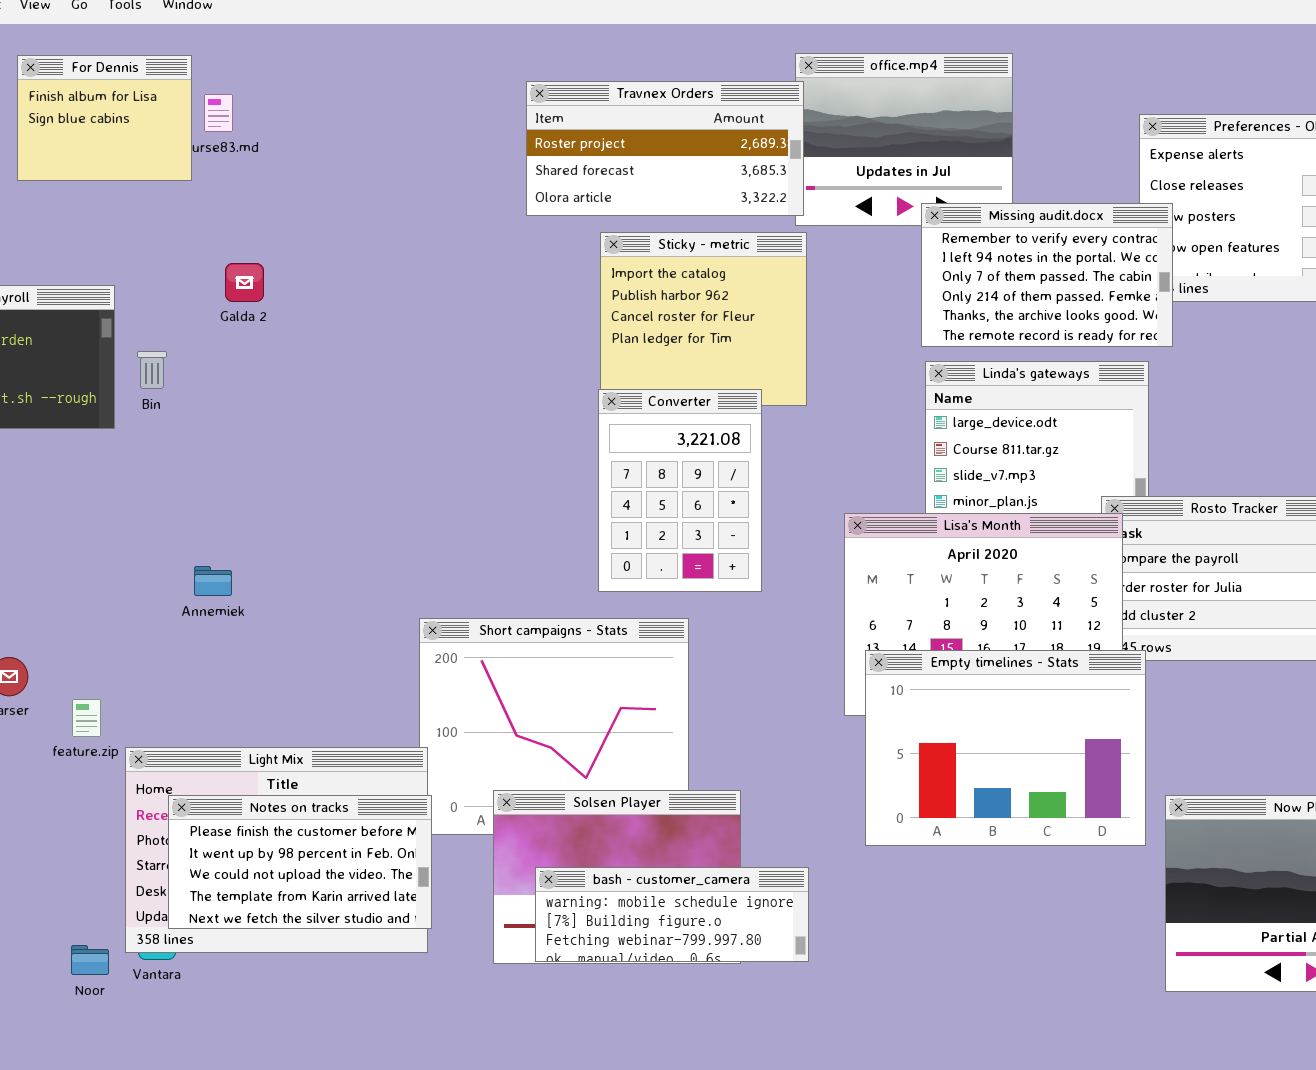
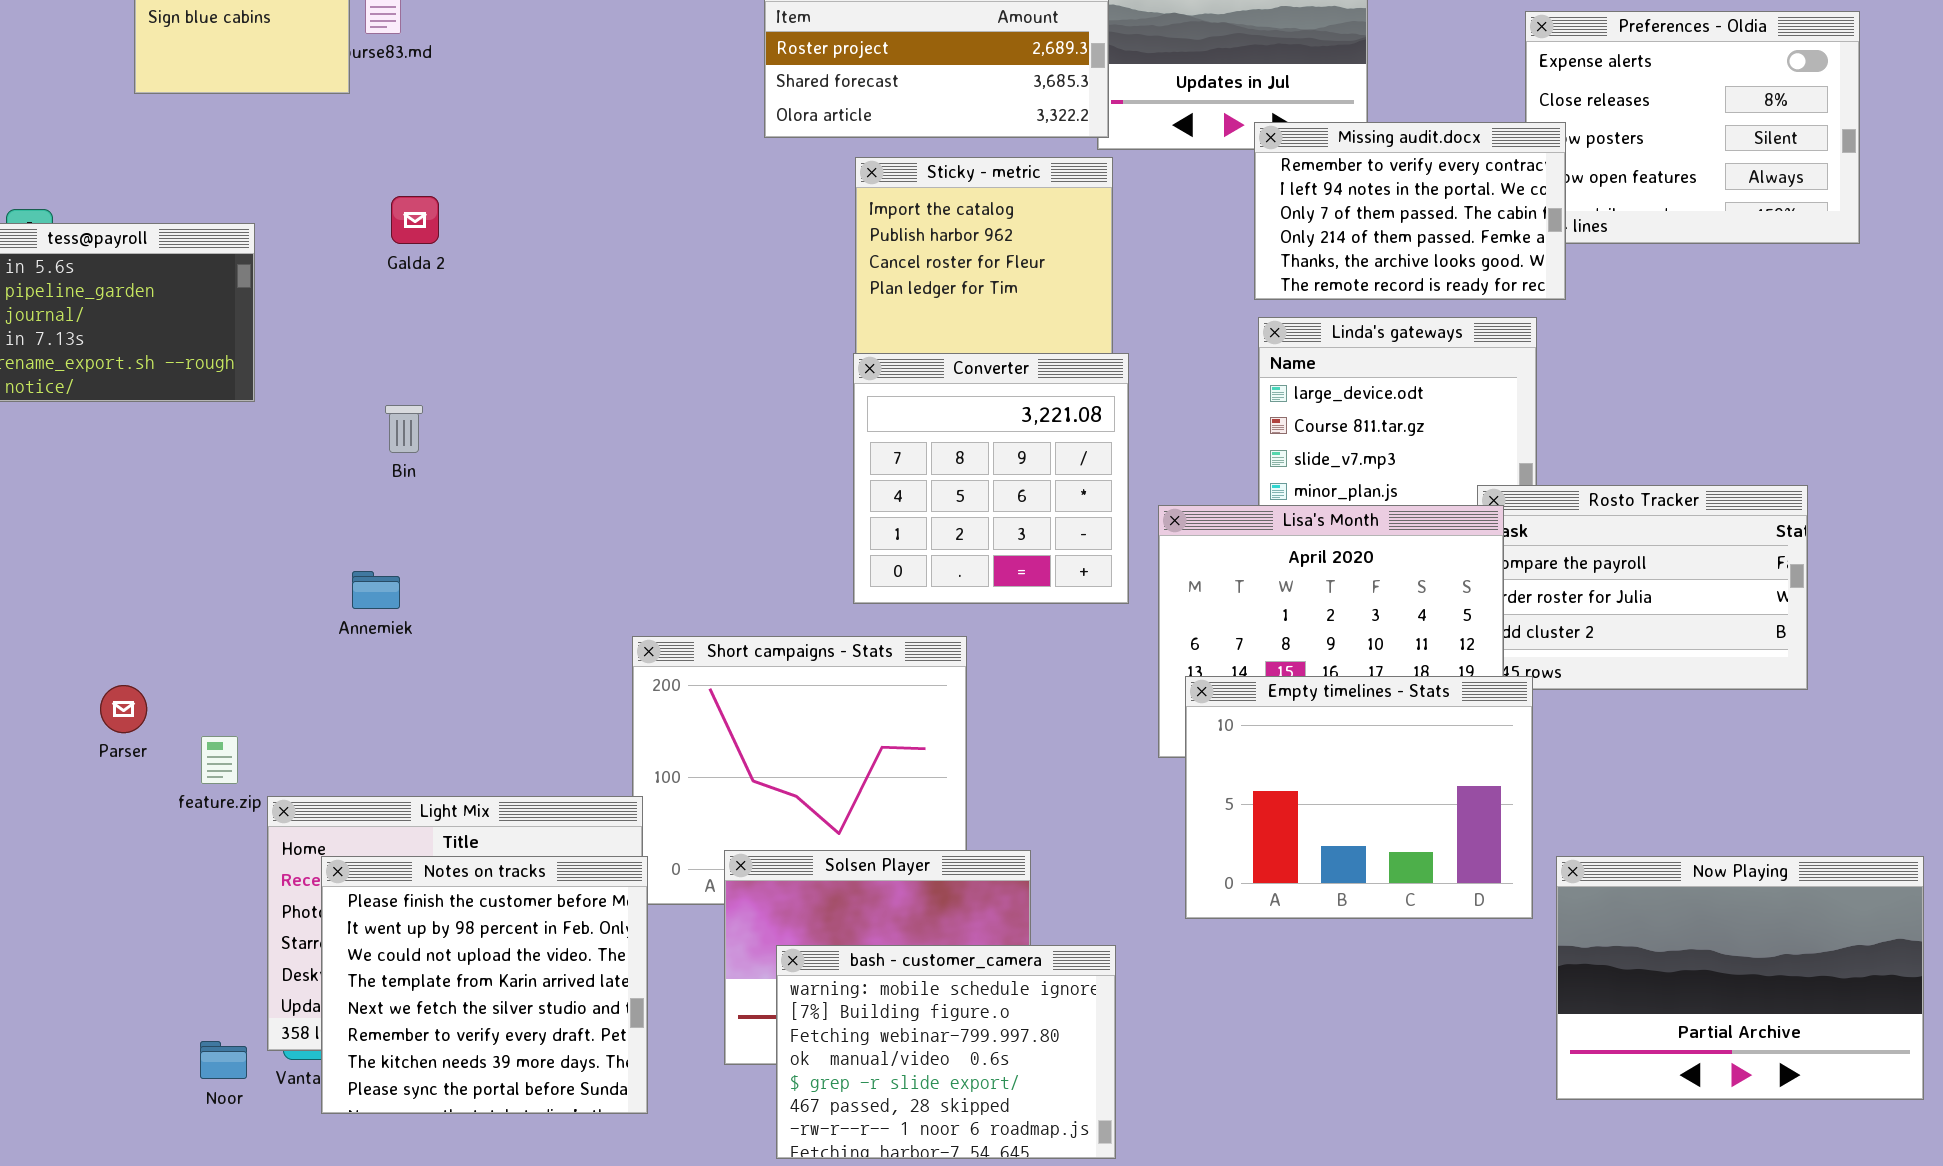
Bin: [137,351,167,389] -> [385,405,423,453], moved
Converter: [598,389,762,592] -> [853,353,1129,604], resized
Notes on tracks: [168,795,432,929] -> [321,856,648,1114], resized
bash - customer_camera: [535,867,809,962] -> [776,945,1116,1159], resized

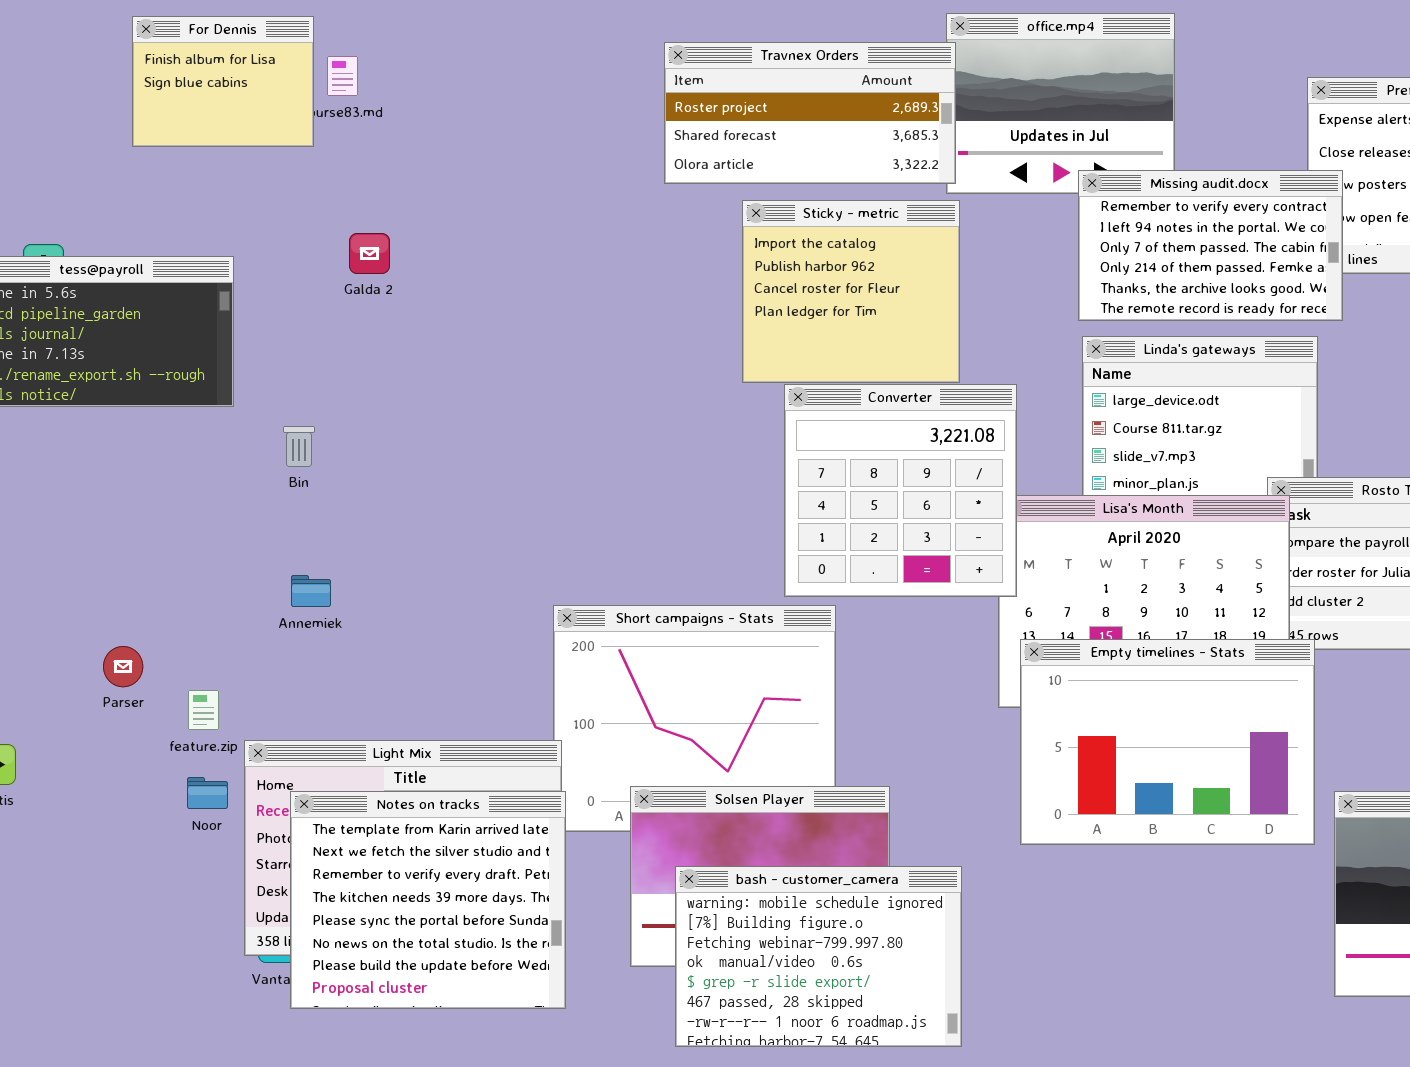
Converter: [853,353,1129,604] -> [784,384,1017,597], moved
Bin: [385,405,423,453] -> [283,426,315,467], moved
Annemiek: [352,571,400,609] -> [291,575,331,607], moved
Notes on tracks: [321,856,648,1114] -> [290,791,566,1009], scrolled down 3 rows
Noor: [200,1041,247,1079] -> [187,777,228,809], moved

